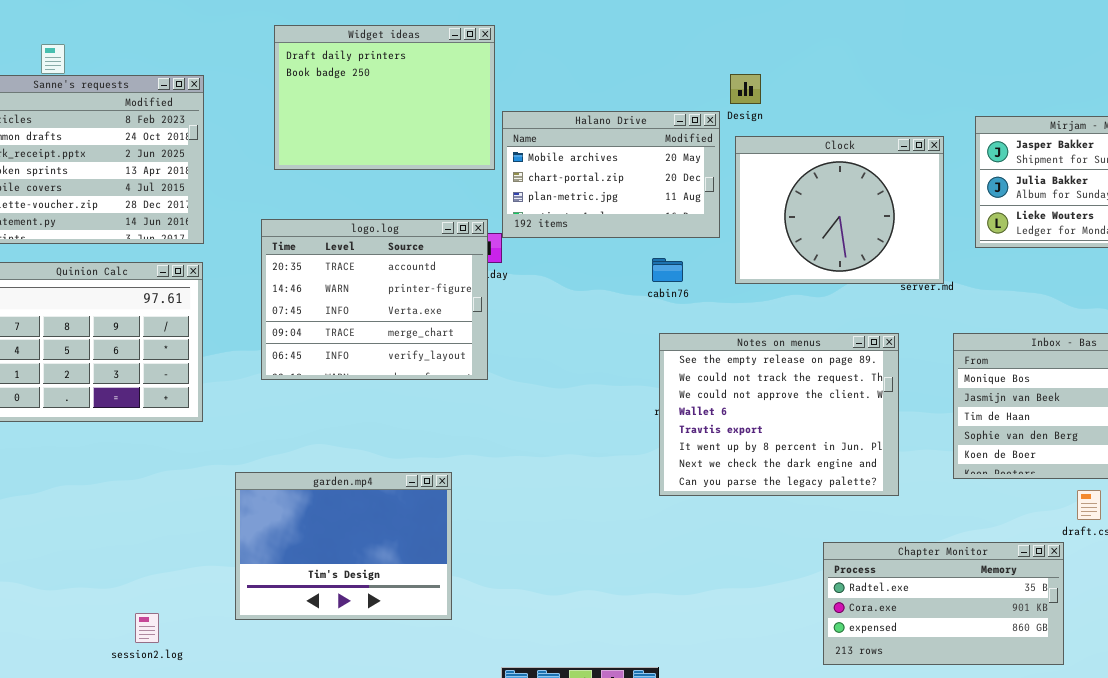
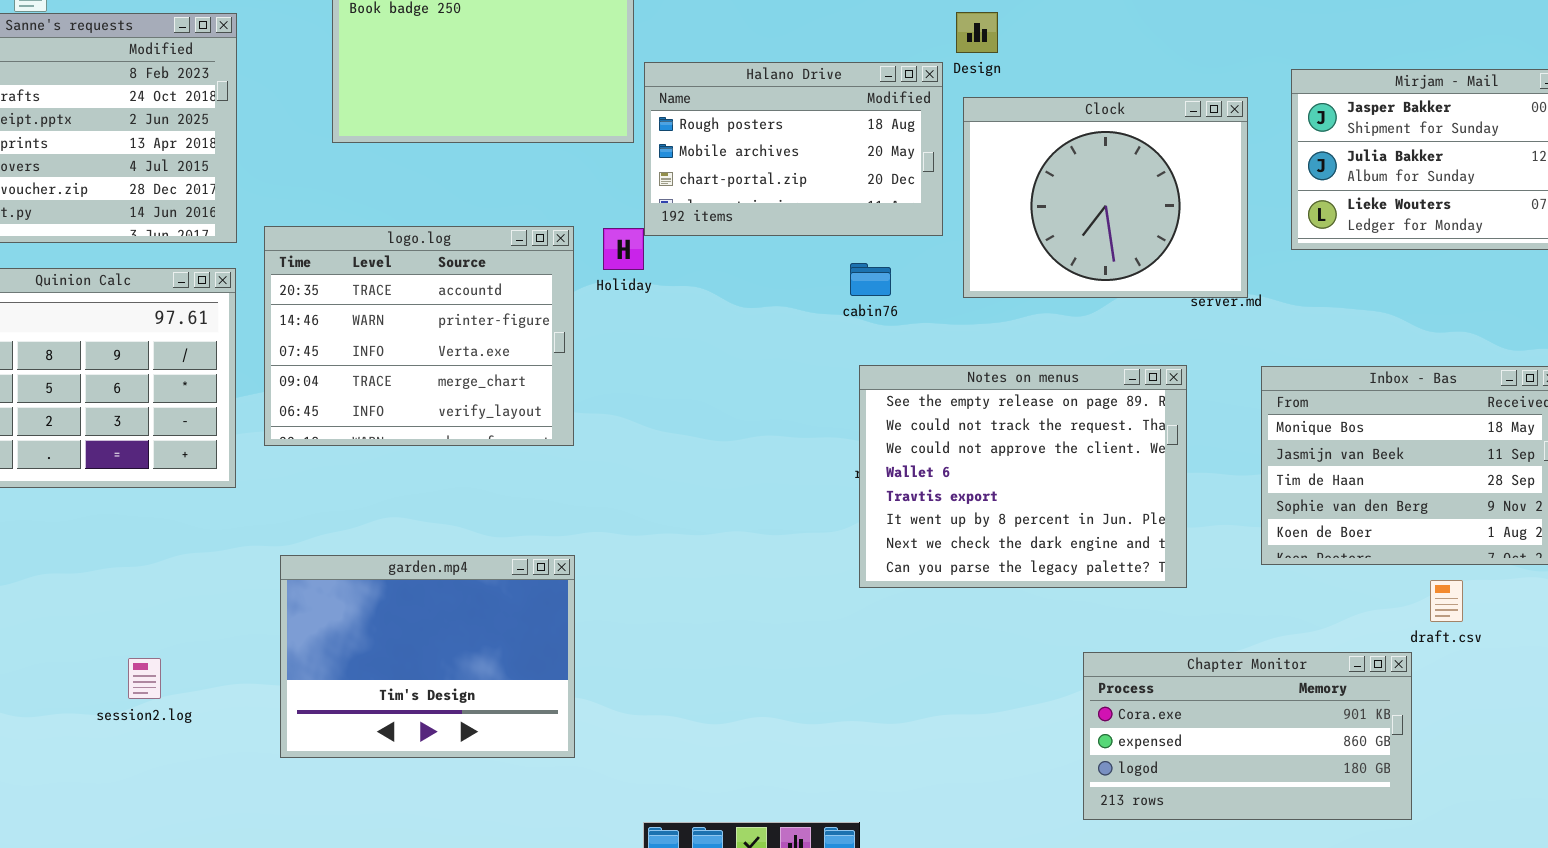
Halano Drive: [502,111,720,238] -> [644,62,943,236], scrolled up 1 row
logo.log: [261,219,488,380] -> [264,226,574,446], moved
Chapter Monitor: [823,542,1064,665] -> [1083,652,1412,820], scrolled down 1 row
session2.log: [135,613,159,643] -> [128,658,161,699], moved

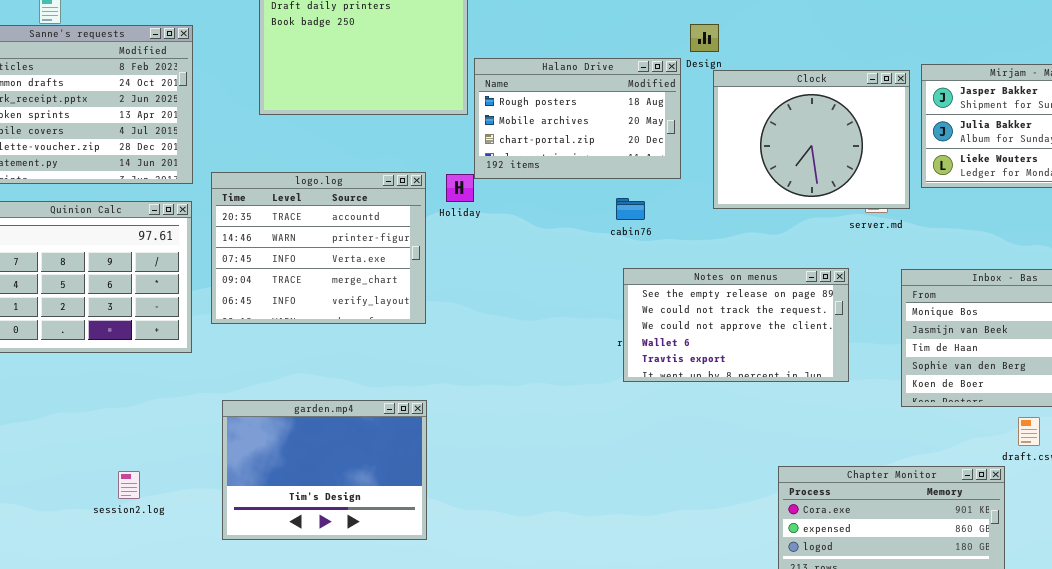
Clock: [963,97,1248,298] -> [713,70,910,209], moved
Notes on menus: [859,365,1187,588] -> [623,268,849,382], resized

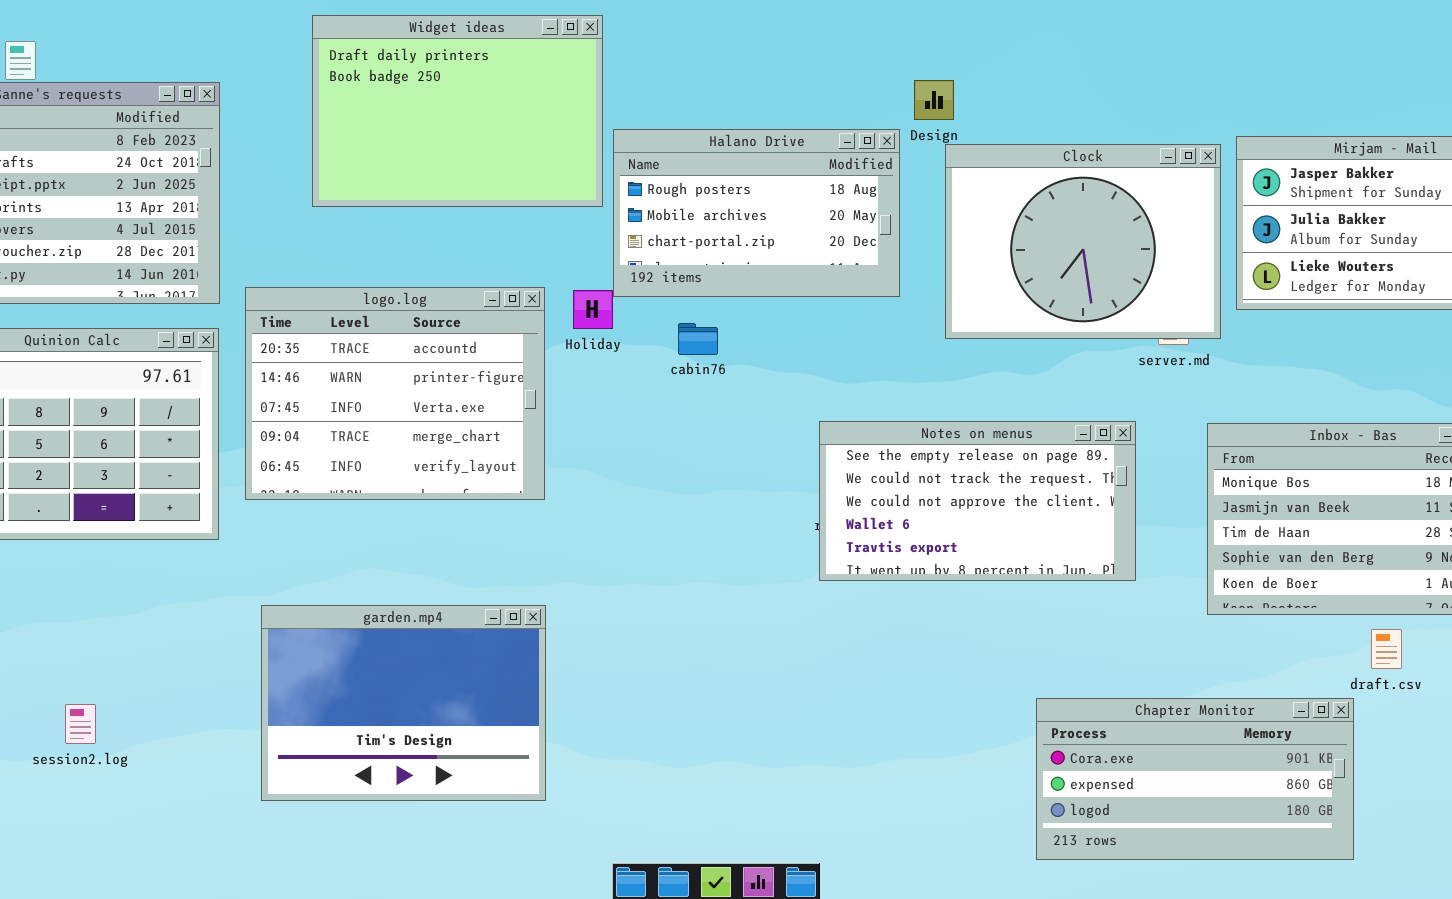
cabin76: [616,198,645,220] -> [678,323,718,355], moved
session2.log: [118,471,140,499] -> [65,704,96,744], moved

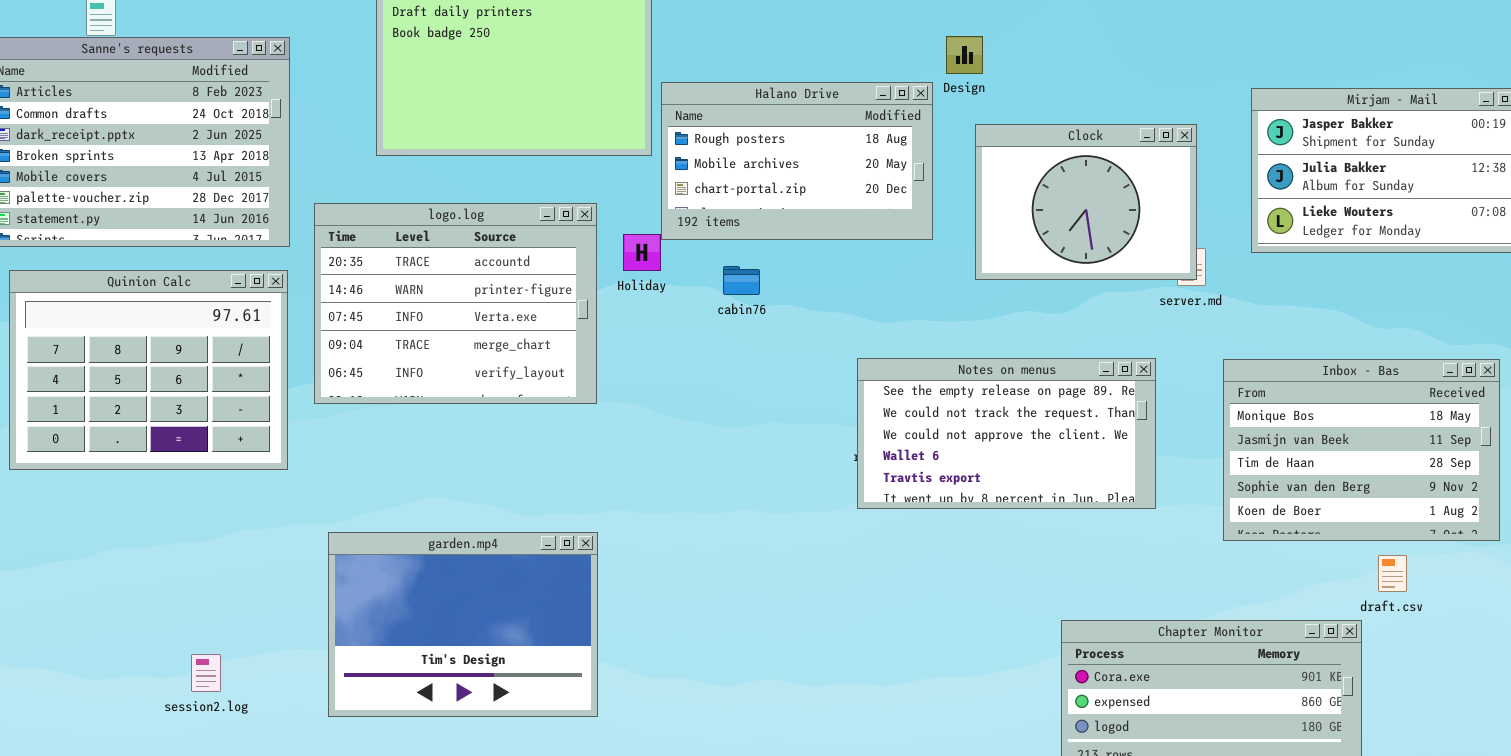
Clock: [945,144,1221,339] -> [975,124,1197,280], resized
logo.log: [245,287,545,500] -> [314,203,597,404], moved
session2.log: [65,704,96,744] -> [191,654,221,692], moved

